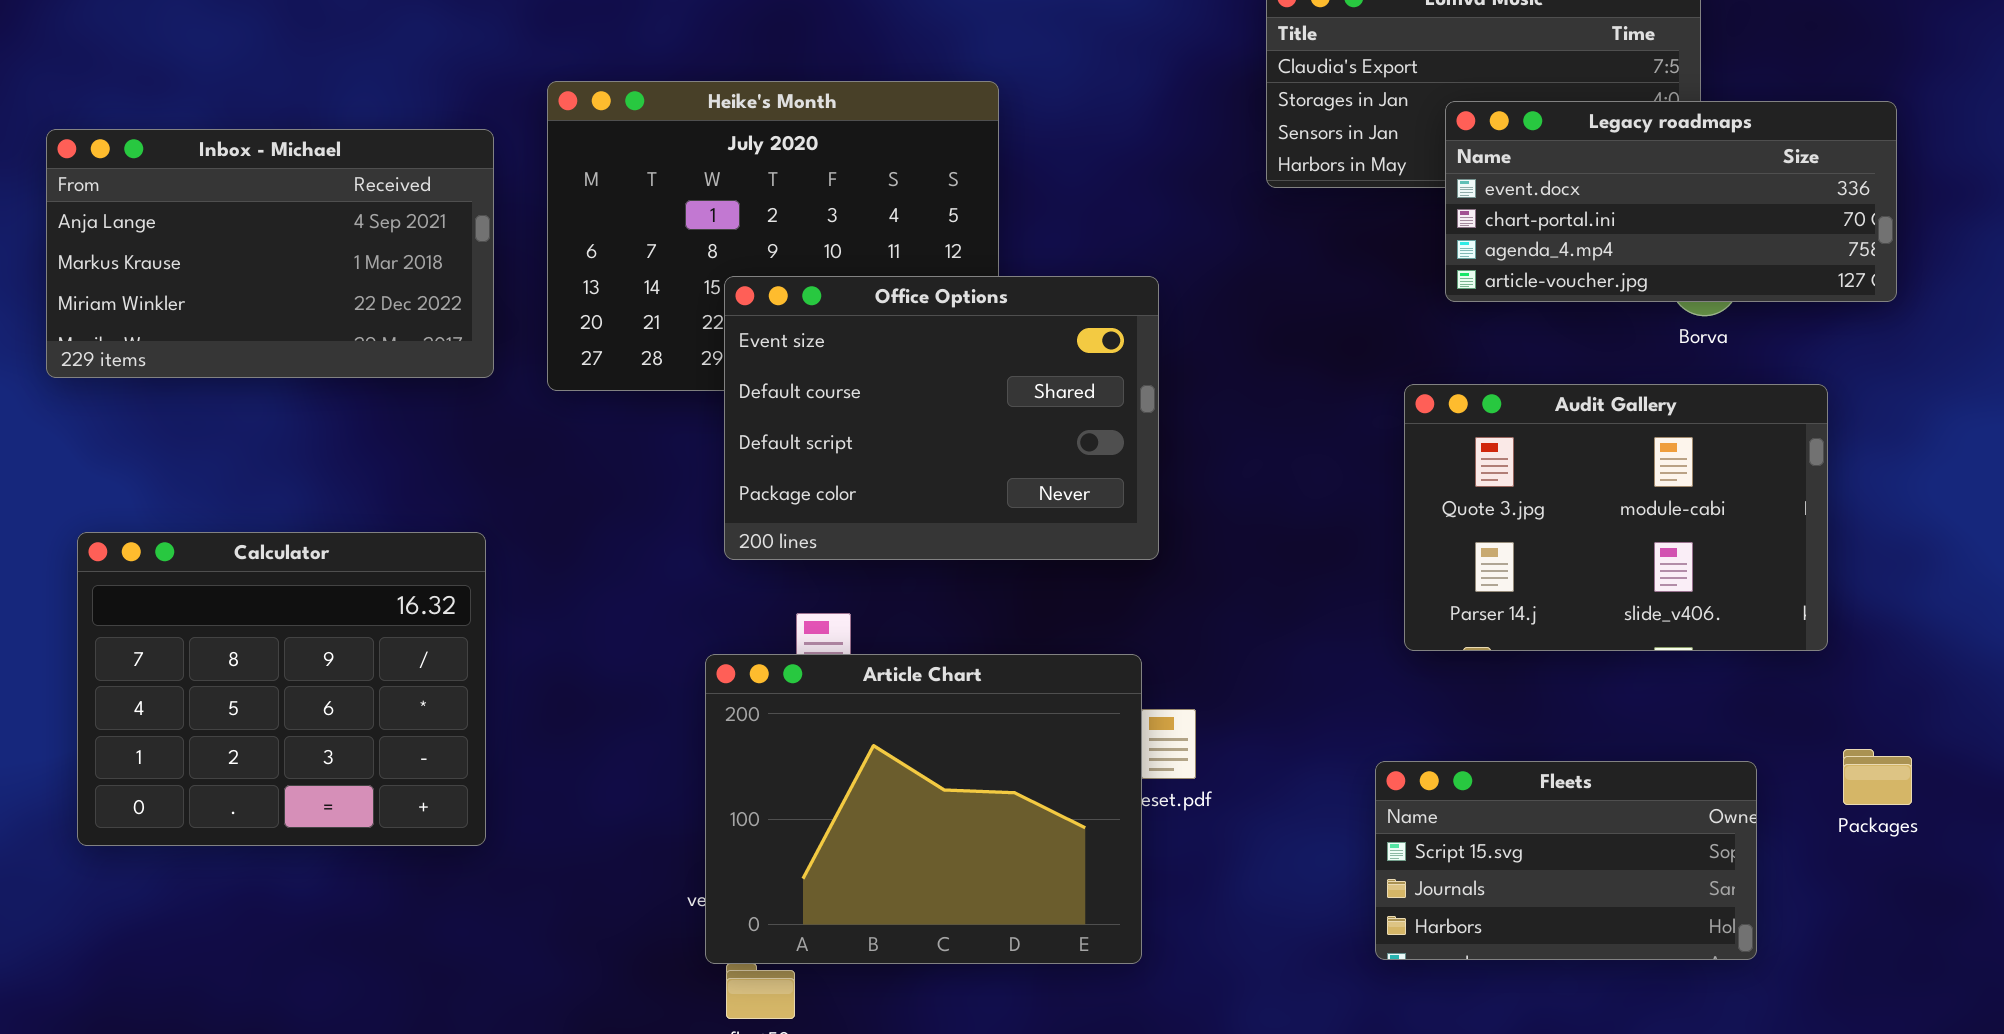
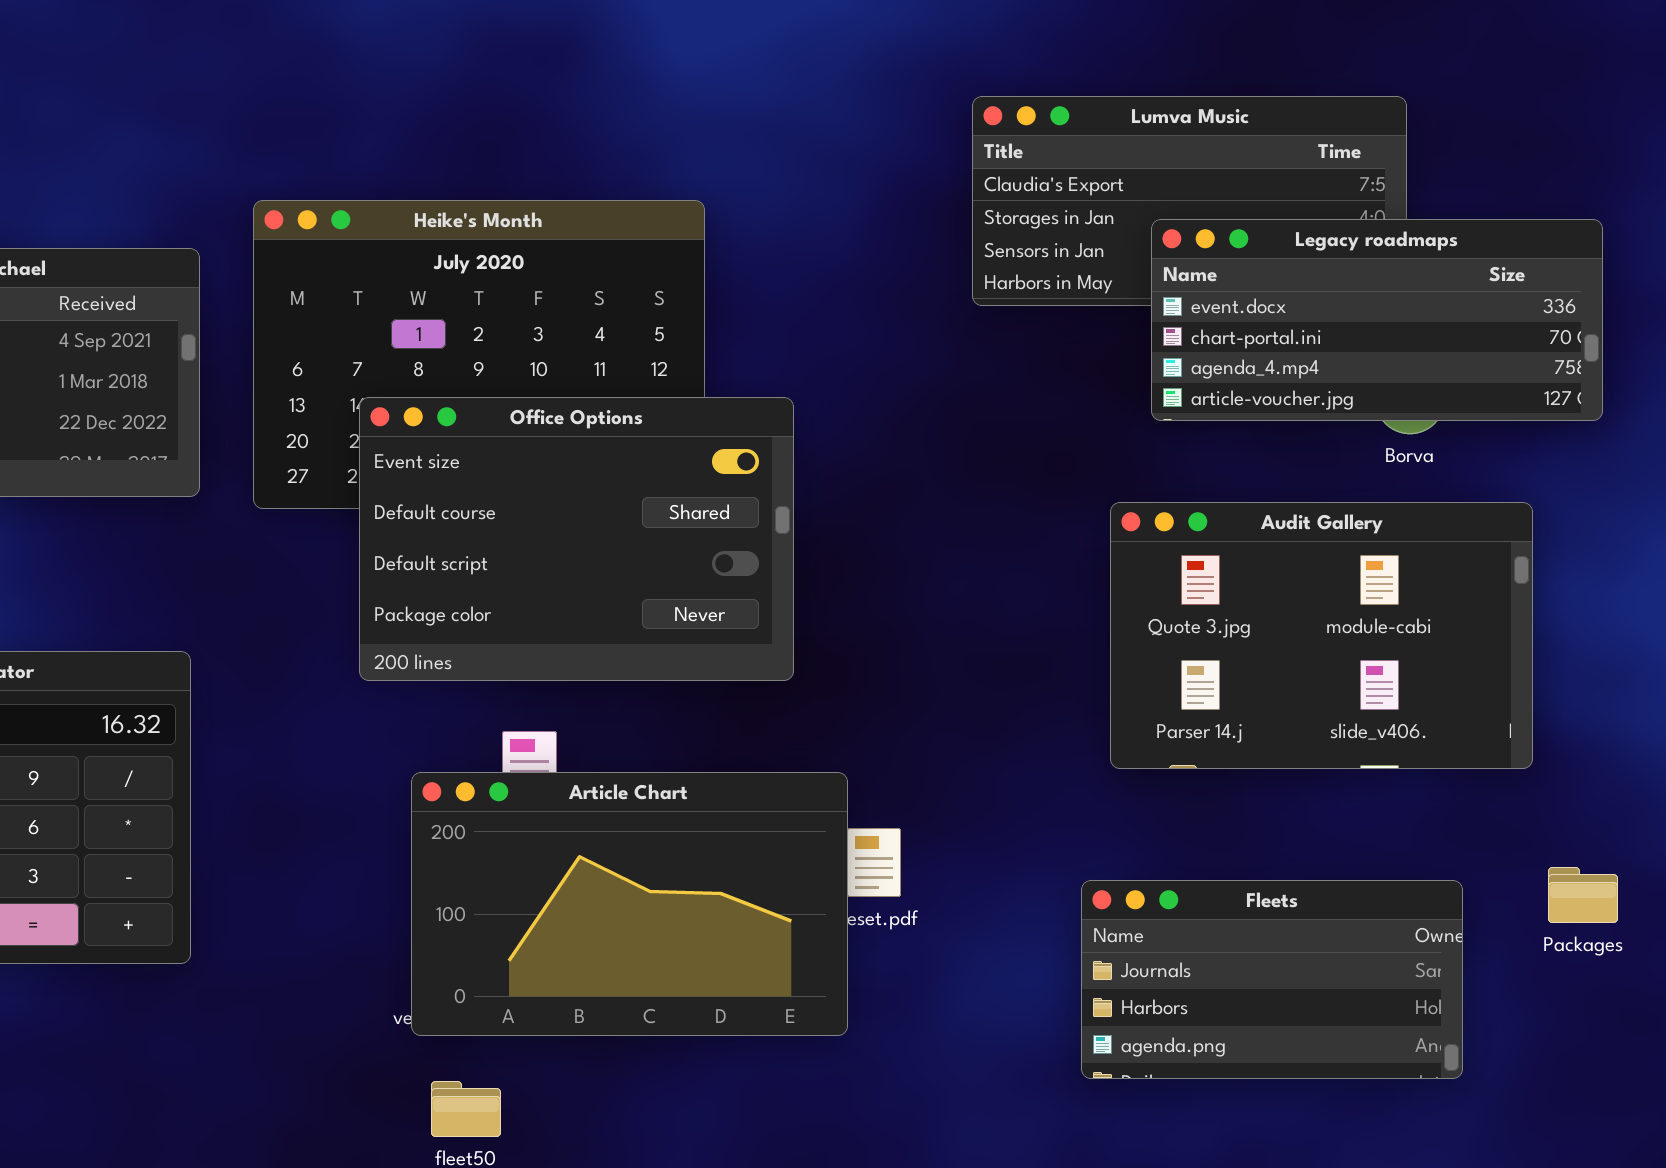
Office Options: [724,276,1159,560] -> [359,397,794,681], moved
Article Chart: [705,654,1142,964] -> [411,772,848,1036], resized
Fleets: [1375,761,1757,960] -> [1081,880,1463,1079], scrolled down 1 row

